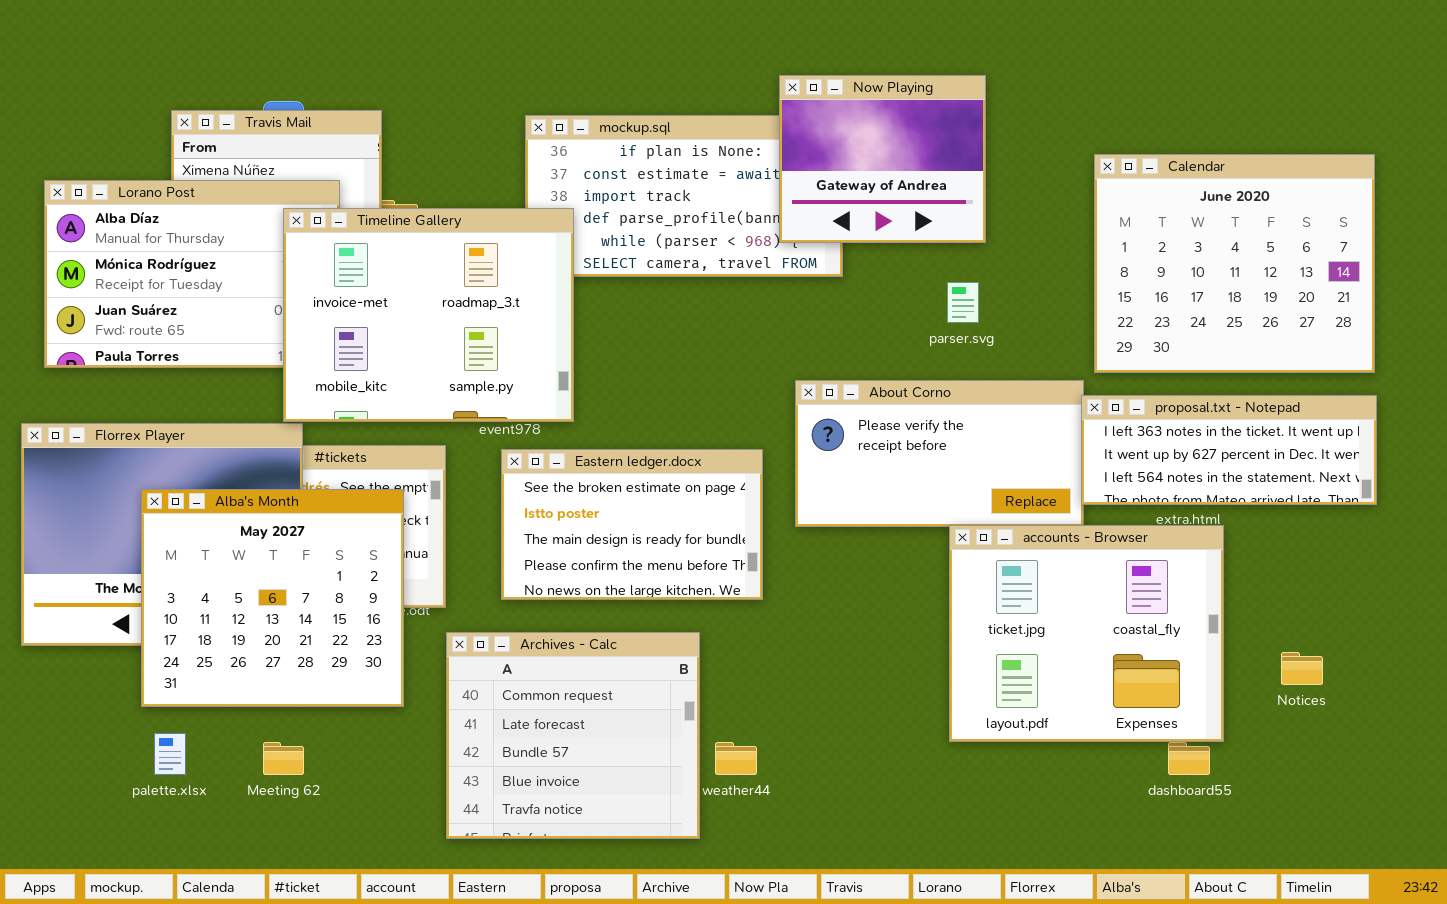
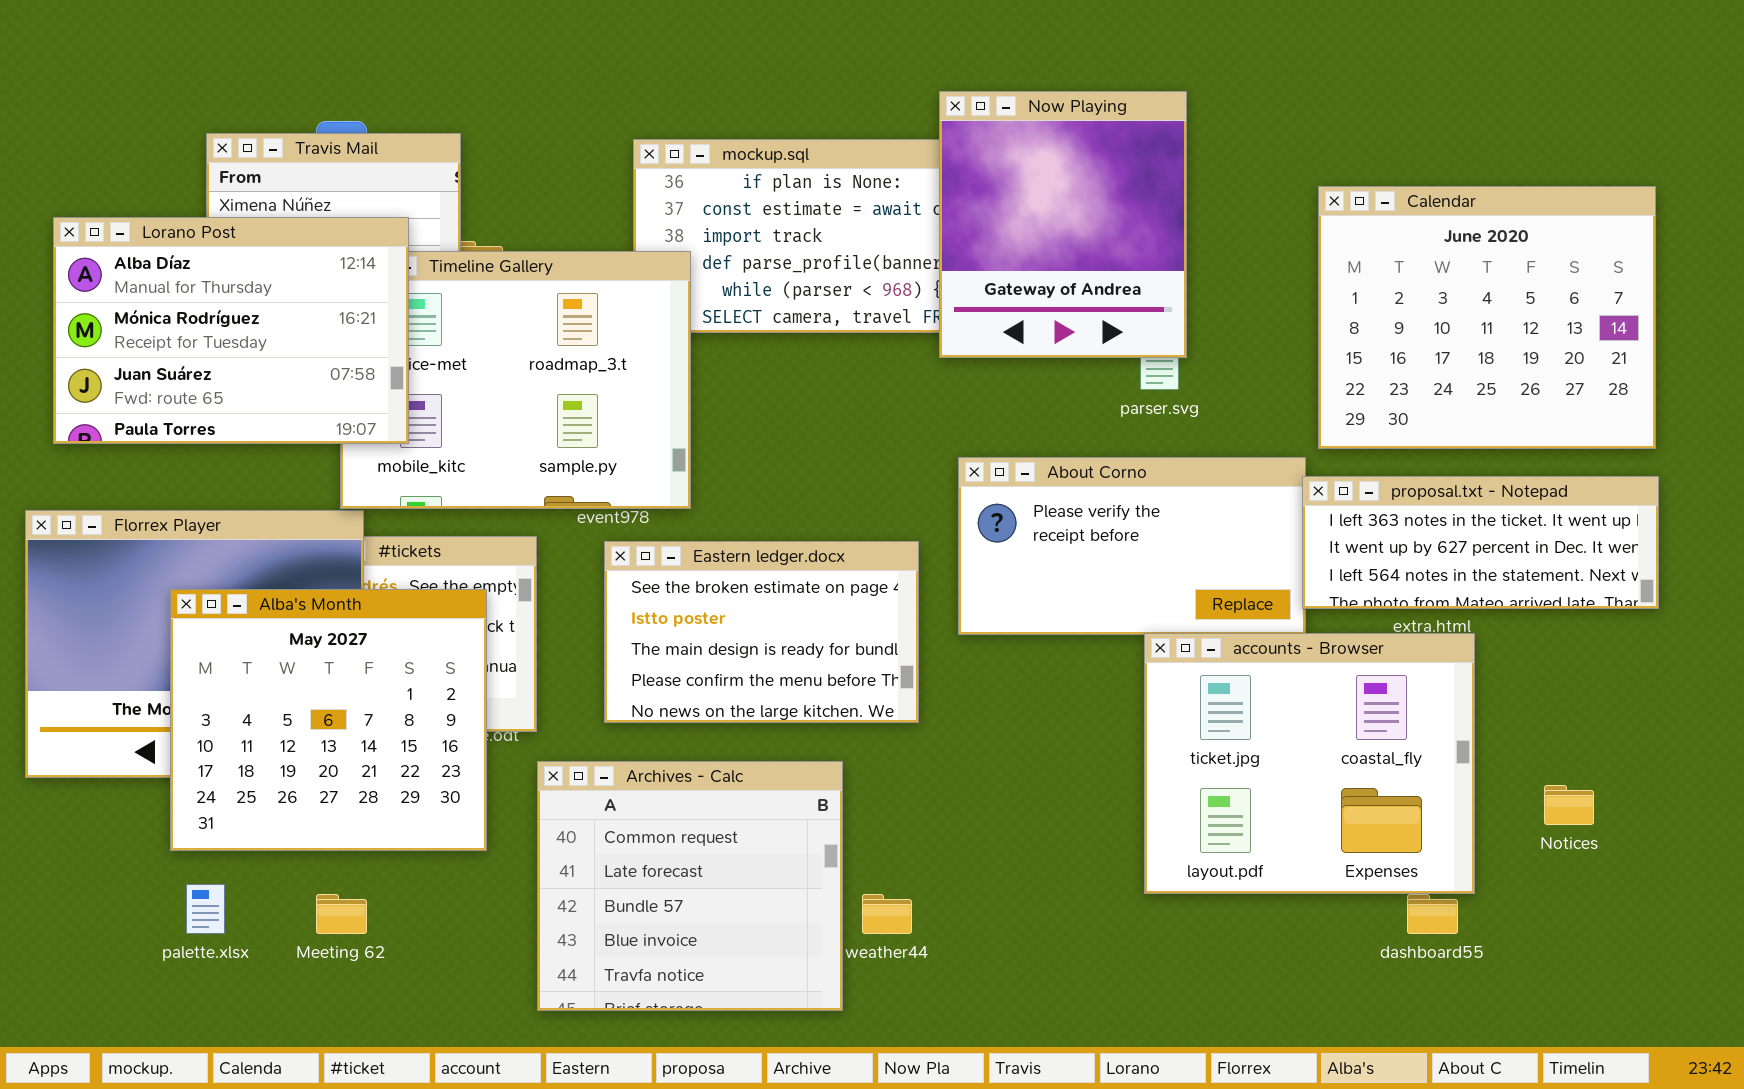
Now Playing: [779,75,986,243] -> [939,91,1187,358], resized
Lorano Post: [44,180,340,368] -> [53,217,409,444], raised

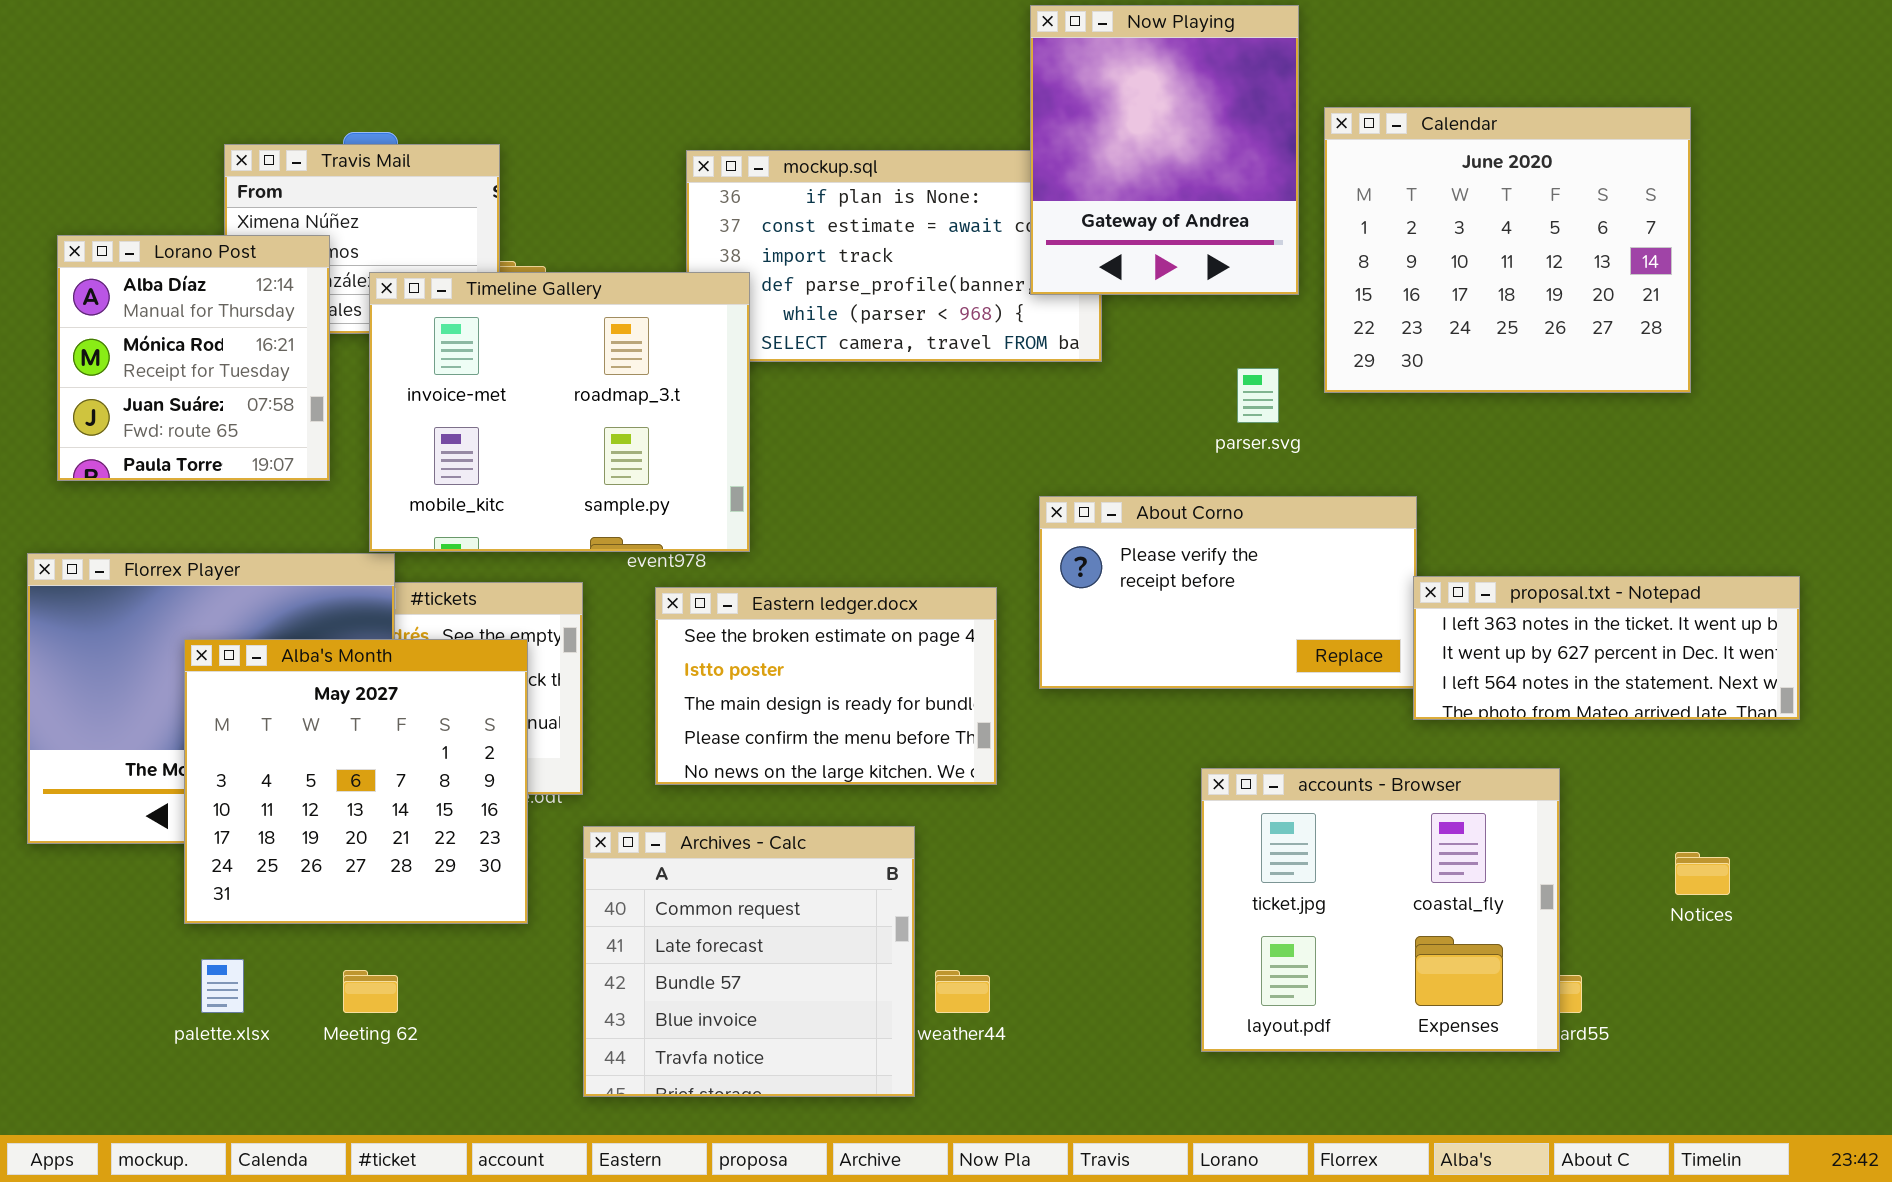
Now Playing: [939,91,1187,358] -> [1030,5,1299,295], moved
Calendar: [1318,186,1656,449] -> [1324,107,1691,393], moved
Lorano Post: [53,217,409,444] -> [57,235,330,481], resized
proposal.txt - Notepad: [1302,476,1659,609] -> [1413,576,1800,720], moved
accounts - Browser: [1144,633,1475,894] -> [1201,768,1560,1052], moved

